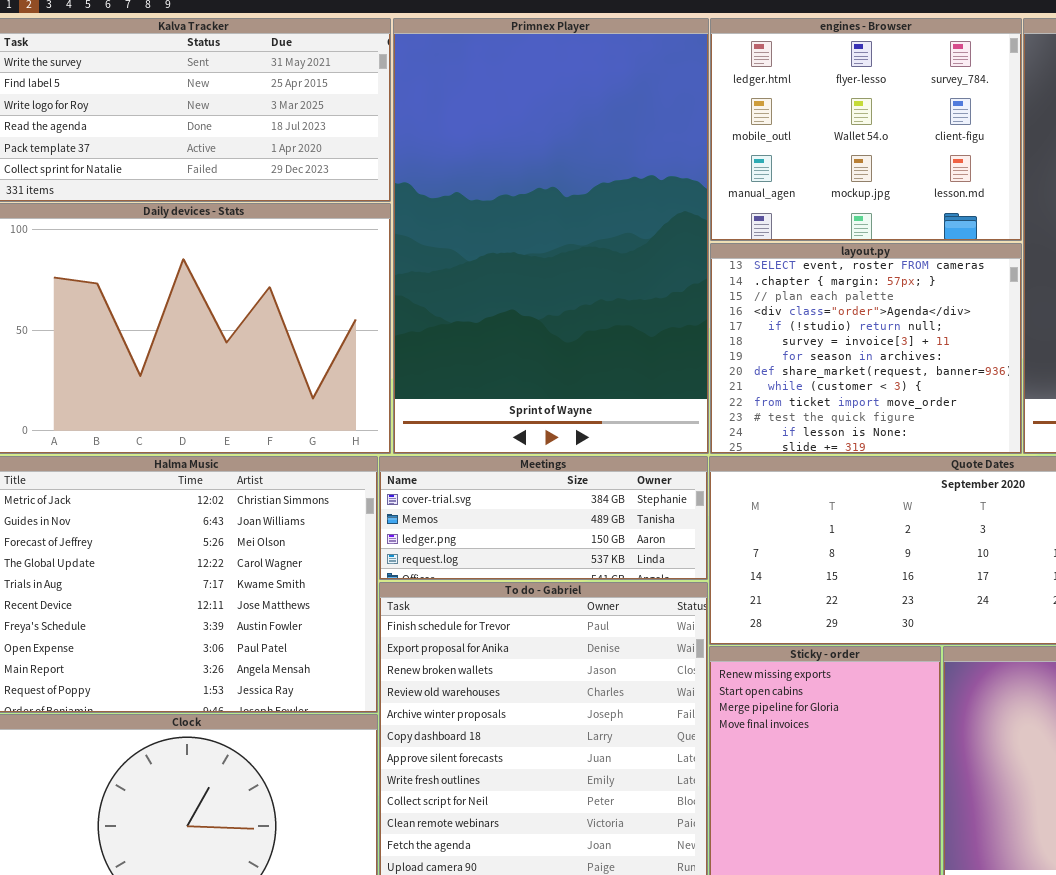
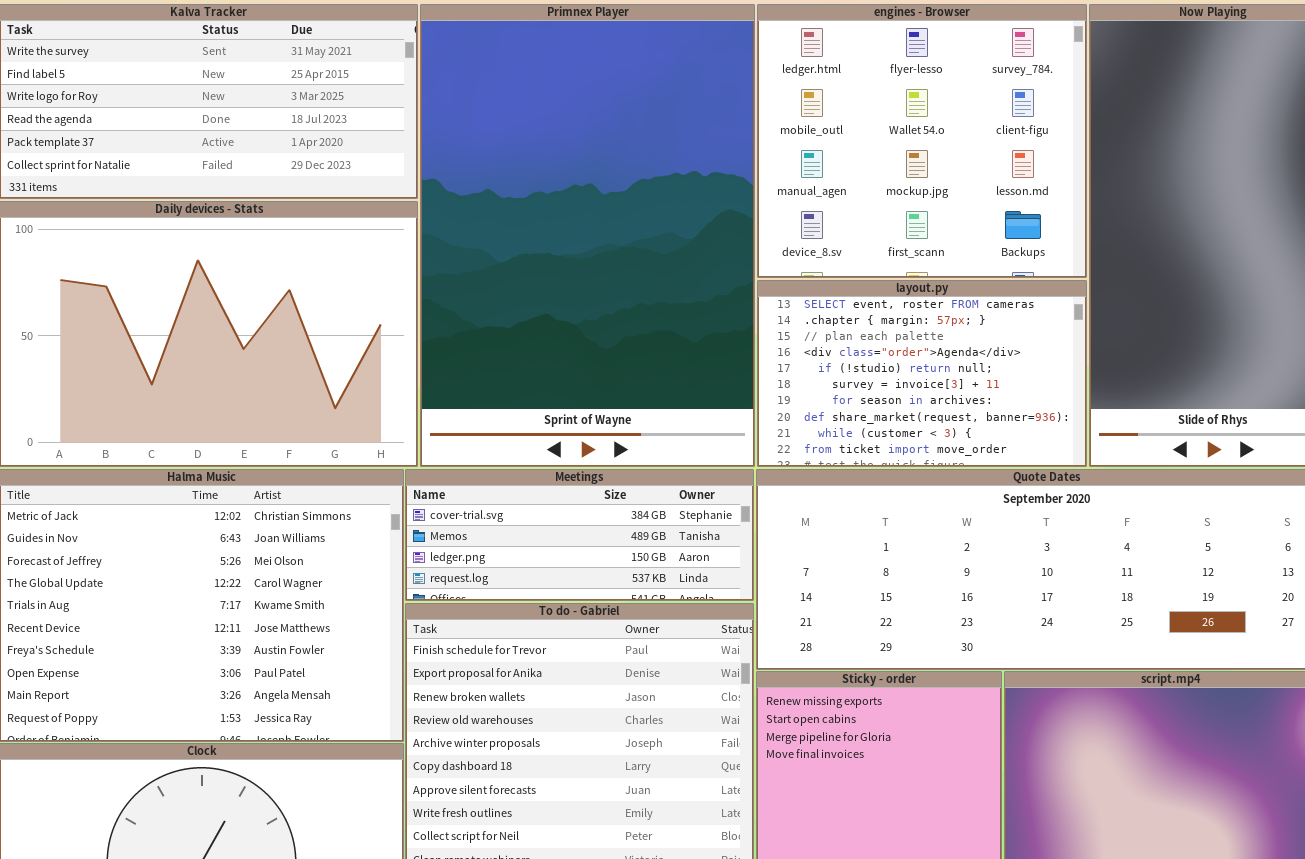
engines - Browser: [710,18,1022,241] -> [757,4,1087,278], resized
layout.py: [710,243,1022,454] -> [757,280,1087,467], resized

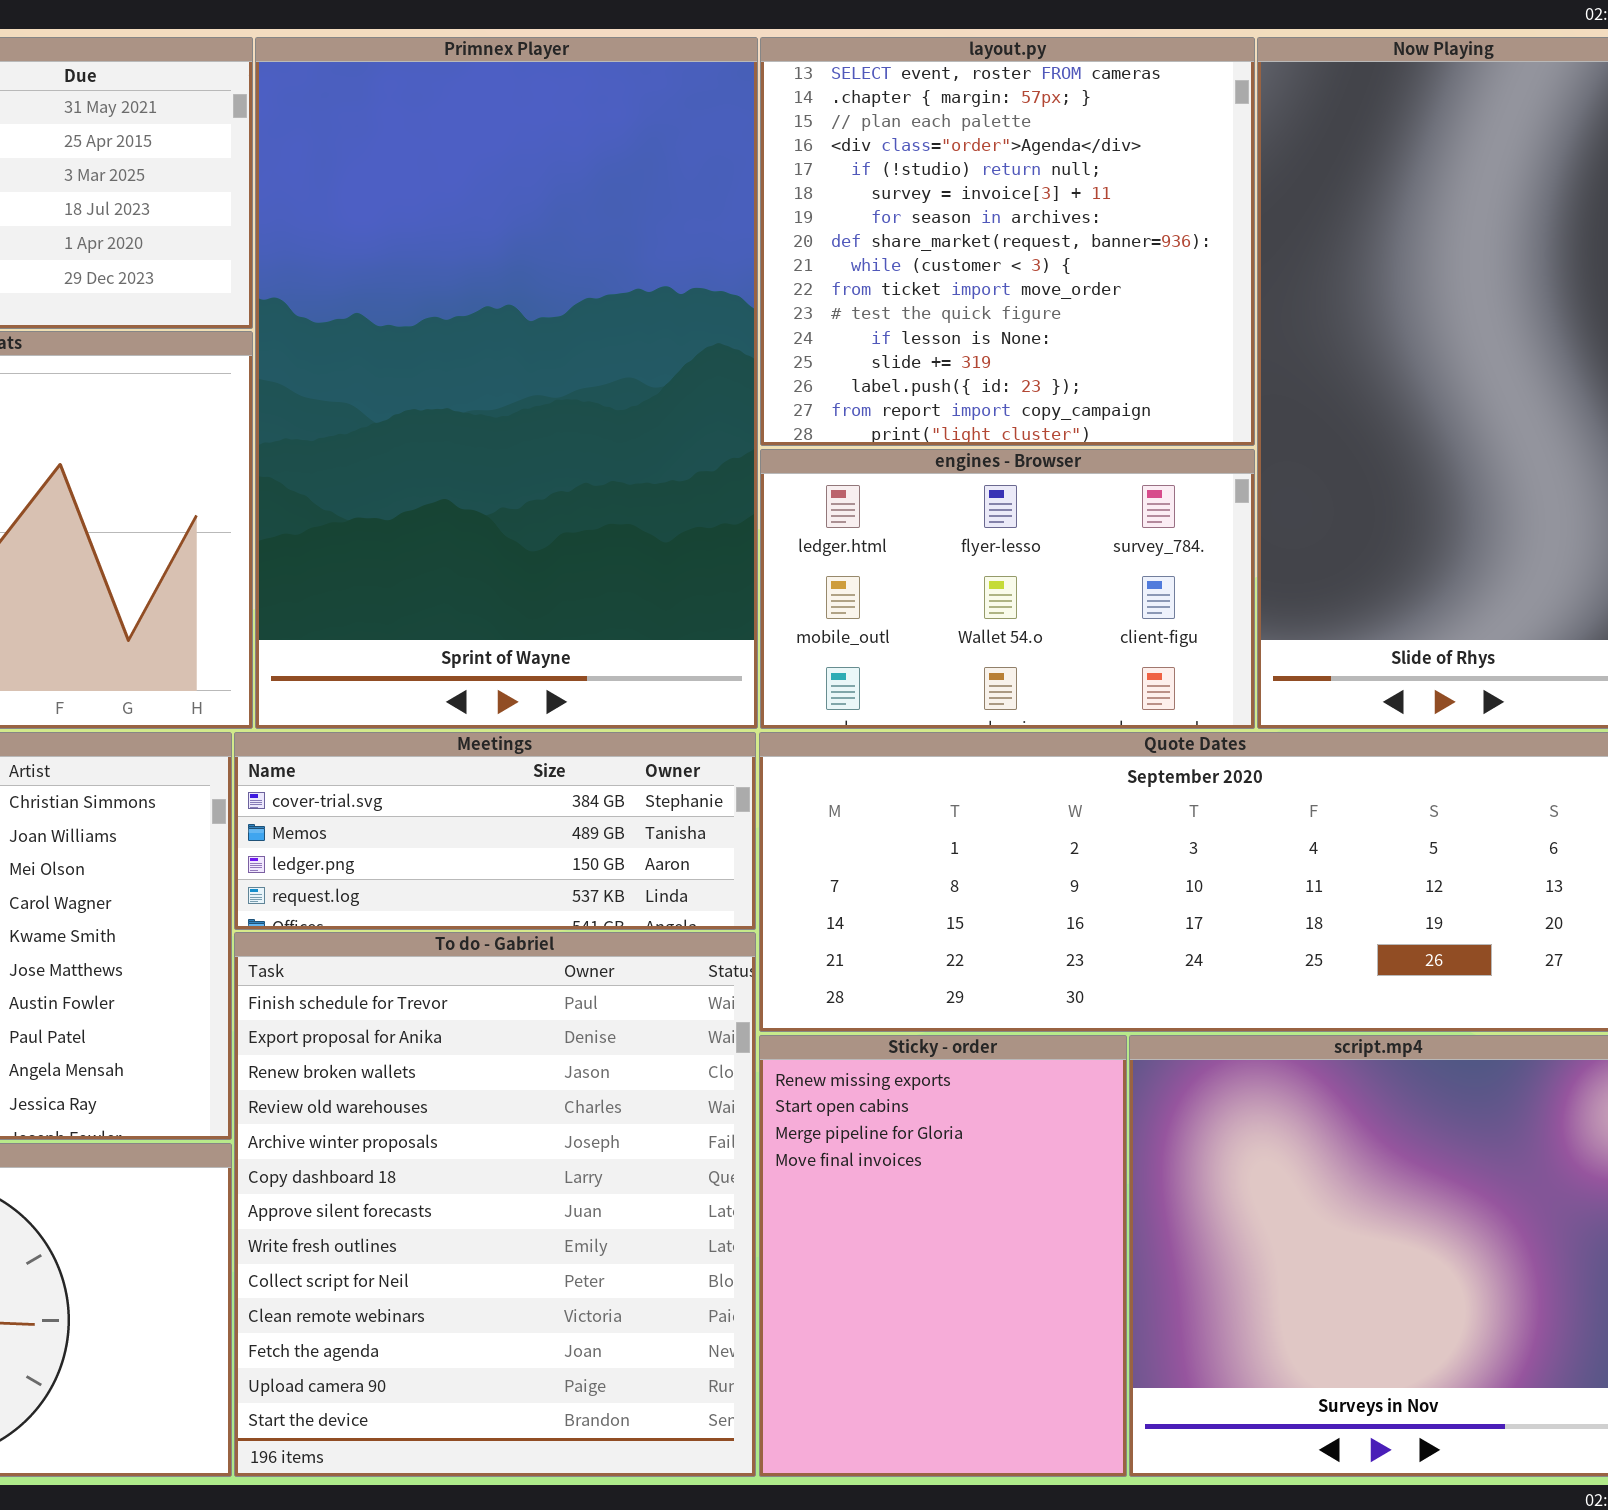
engines - Browser: [757,4,1087,278] -> [760,449,1255,729], moved, resized
layout.py: [757,280,1087,467] -> [760,37,1255,446], moved, resized

